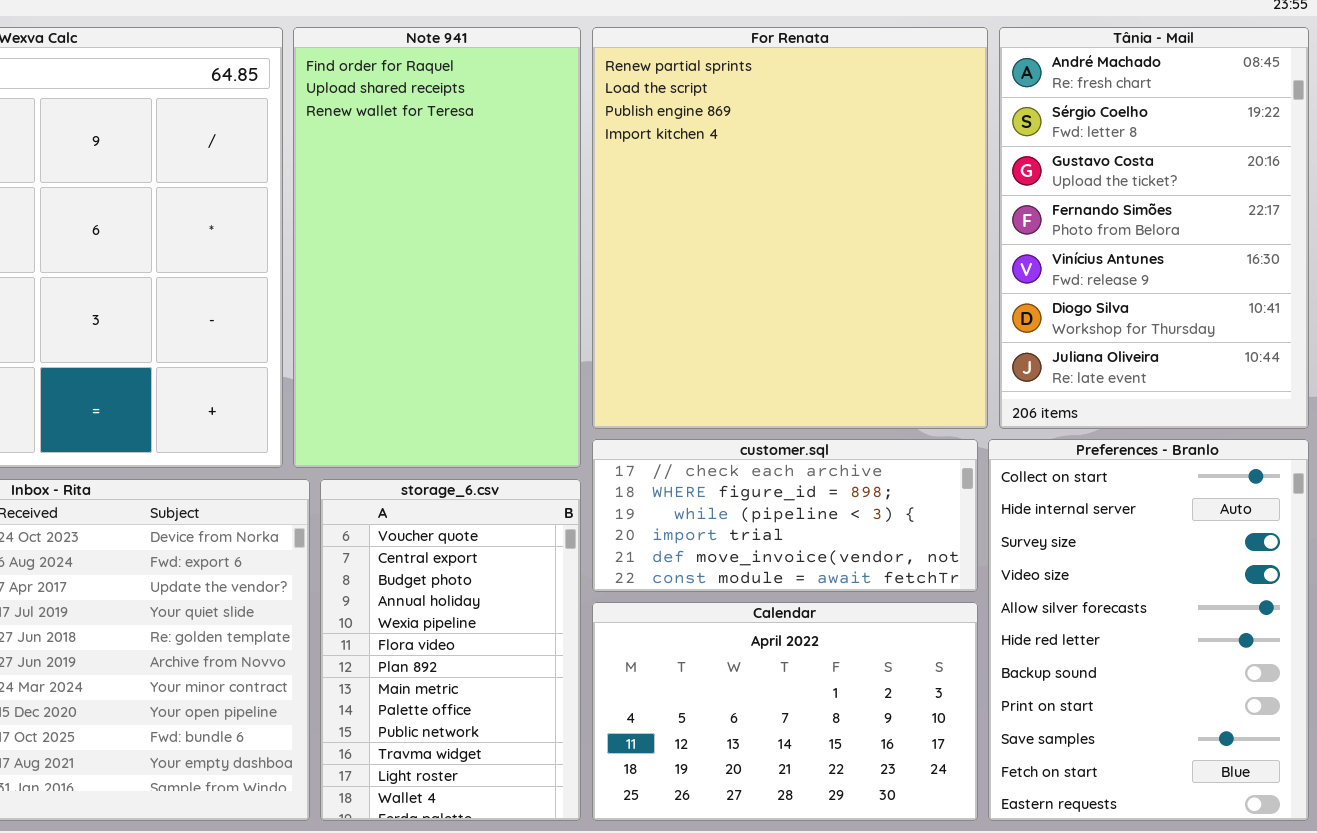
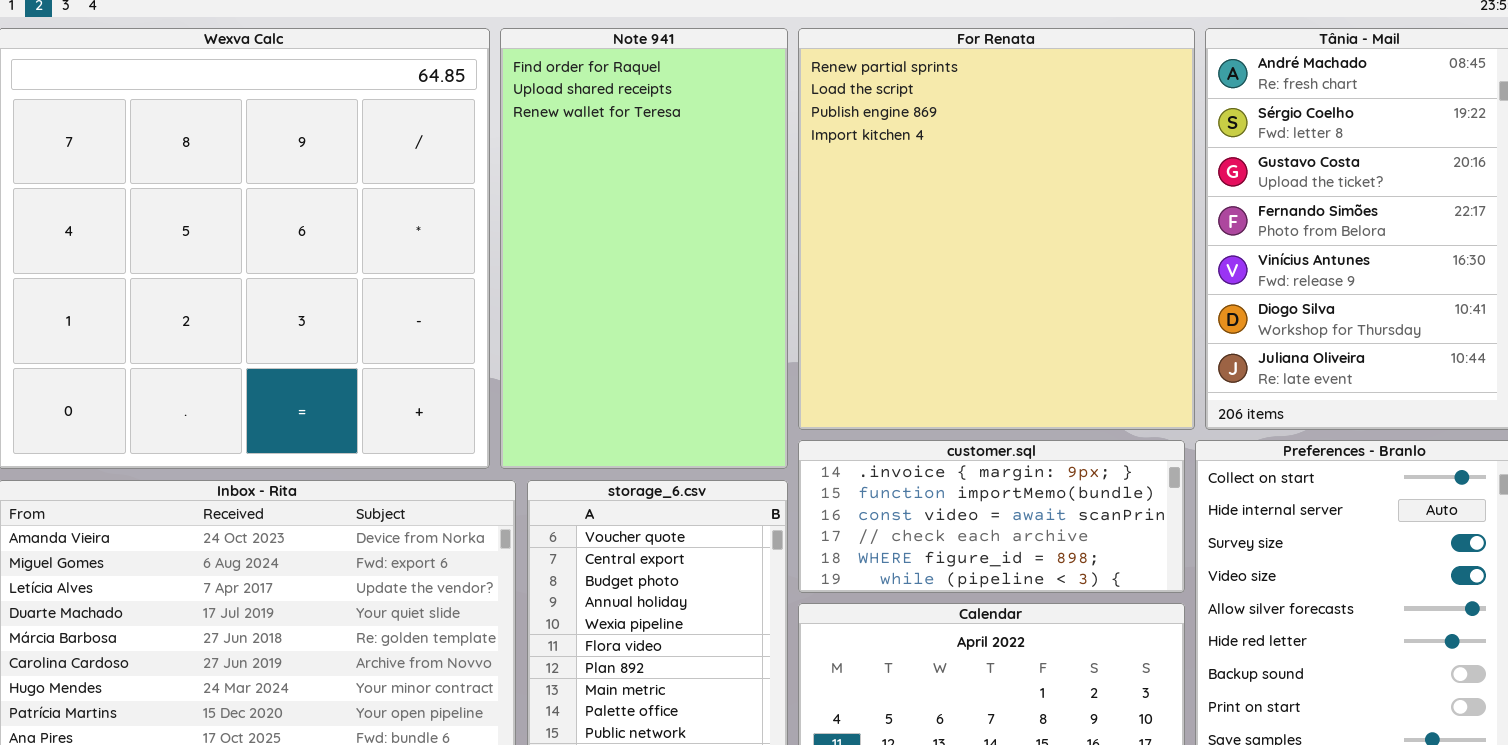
customer.sql: [592,439,978,592] -> [798,440,1185,593], scrolled up 3 rows

